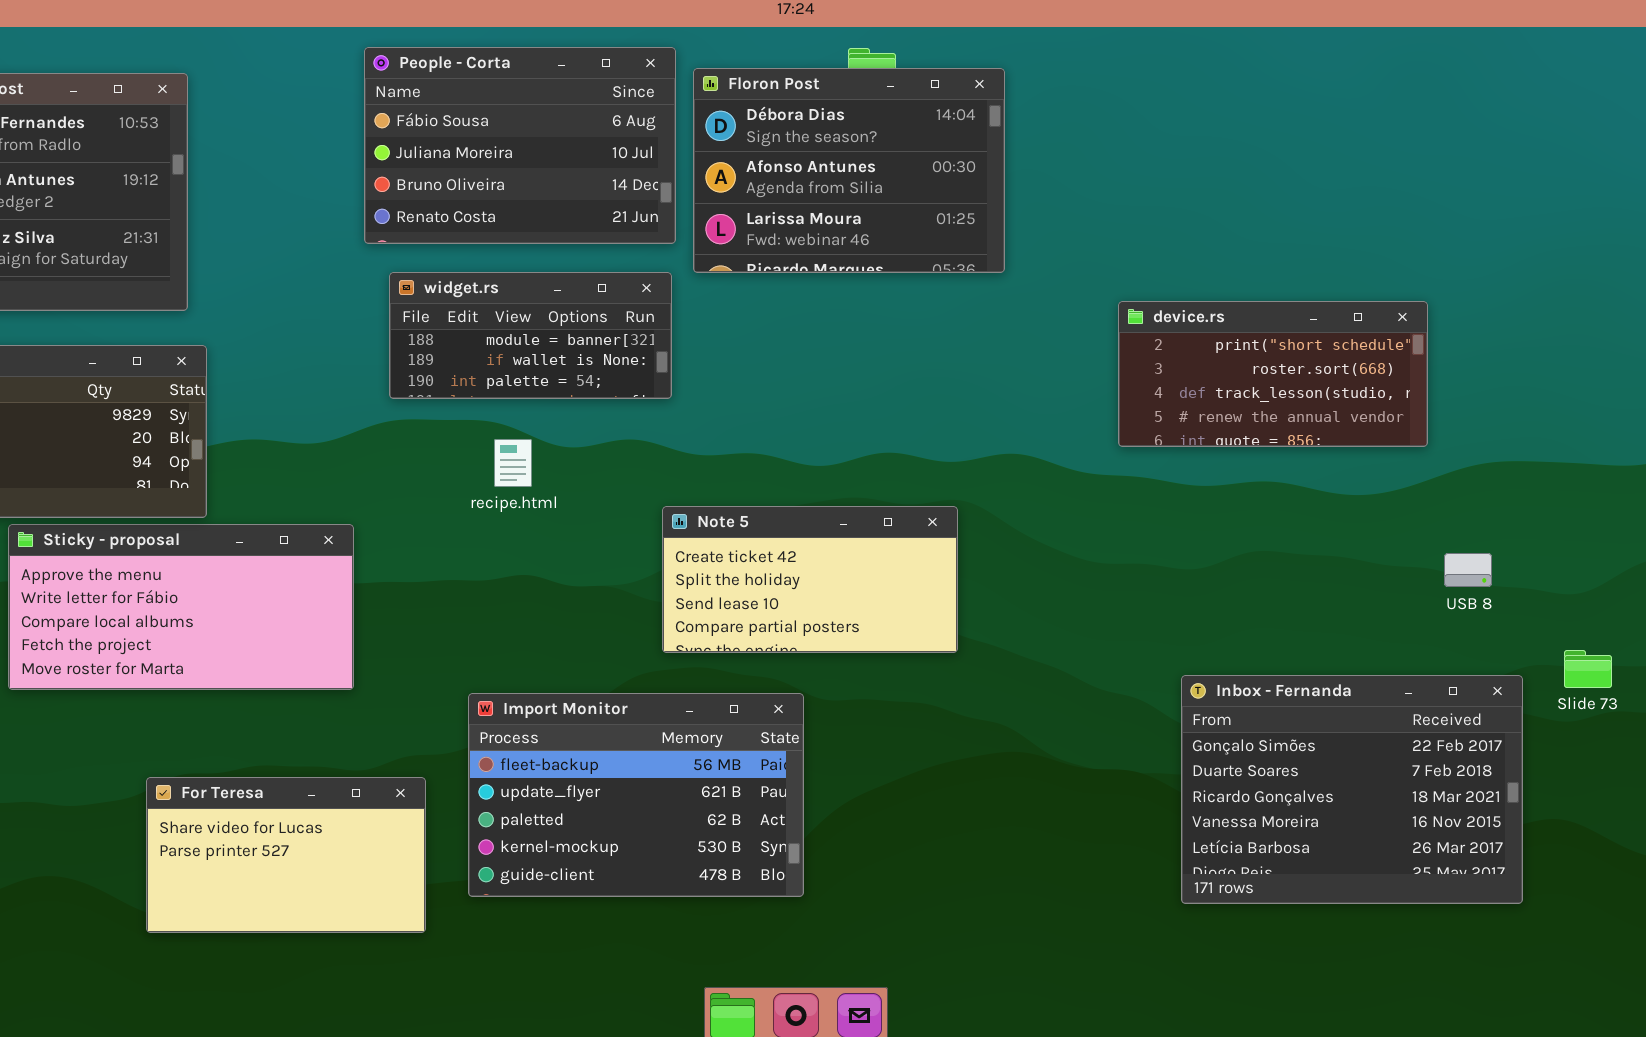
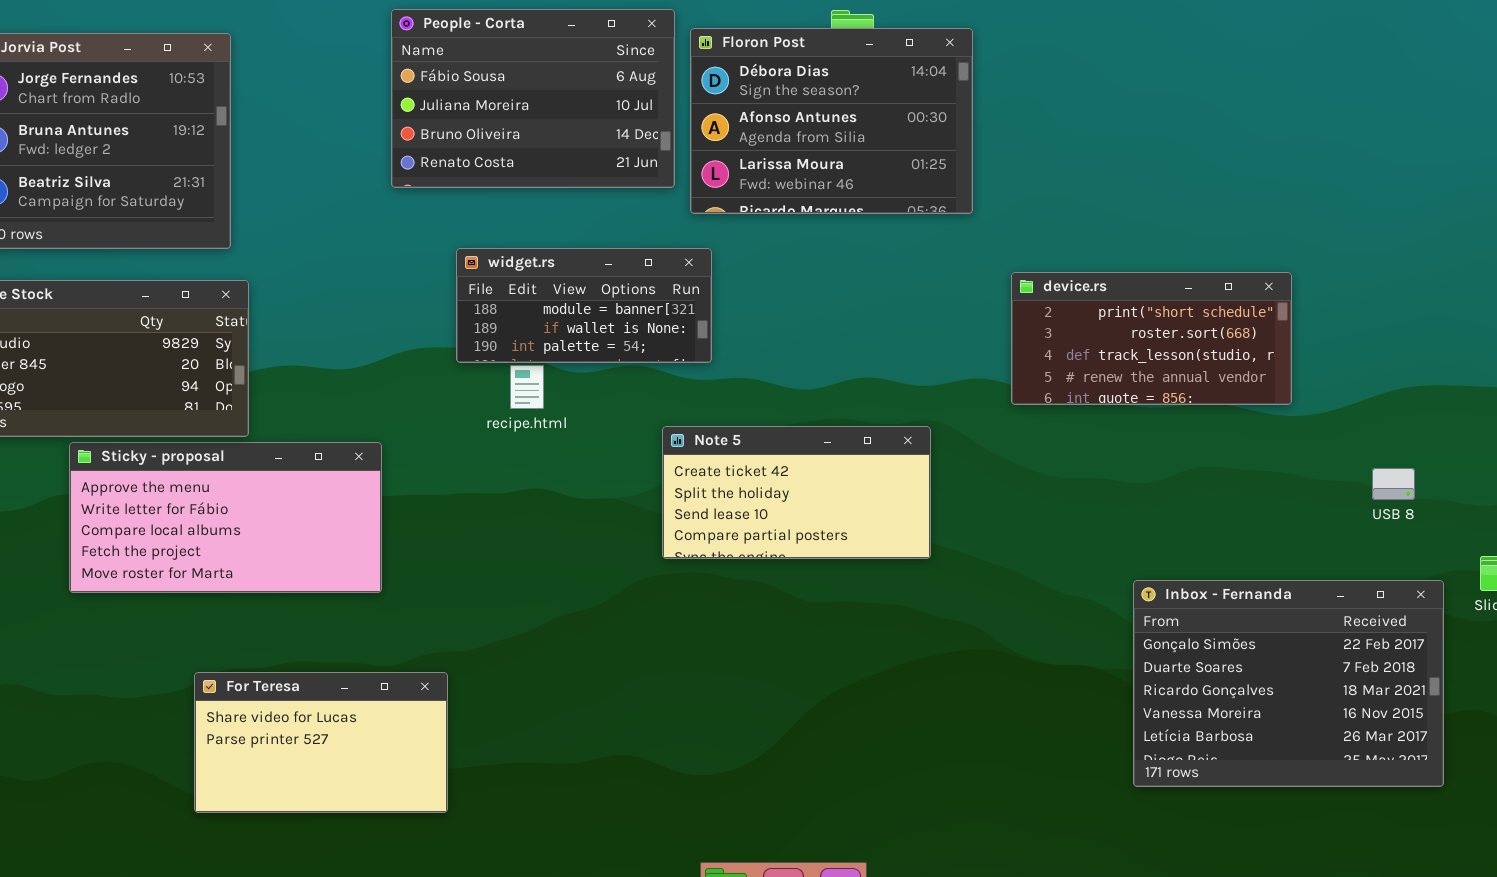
widget.rs: [389,272,672,399] -> [456,248,712,363], moved
device.rs: [1118,301,1428,447] -> [1011,272,1292,405], moved
Import Monitor: [468,693,804,897] -> none, closed

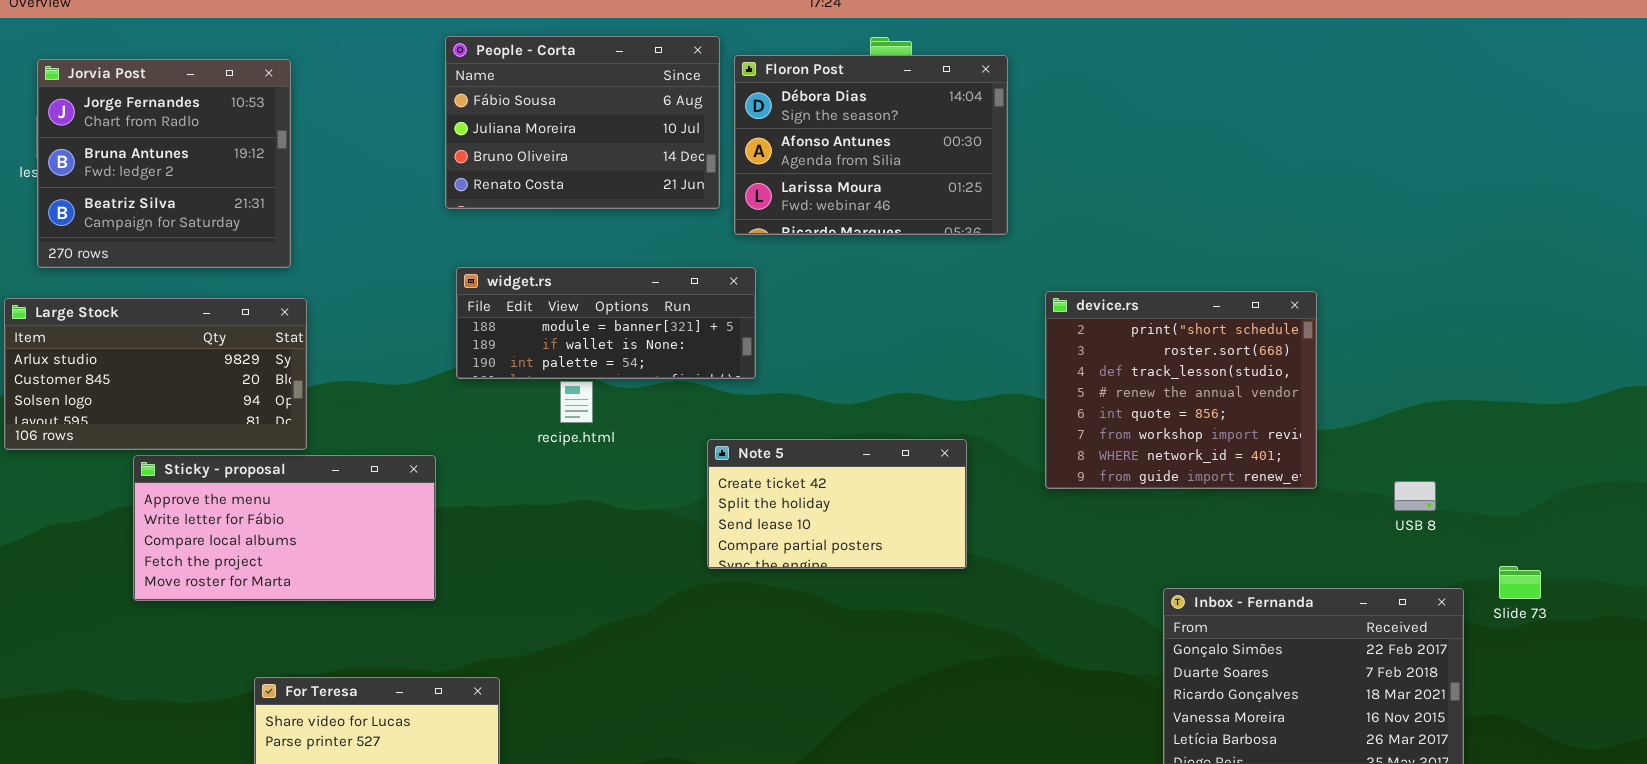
widget.rs: [456,248,712,363] -> [456,267,756,379], resized
device.rs: [1011,272,1292,405] -> [1045,291,1317,489], resized

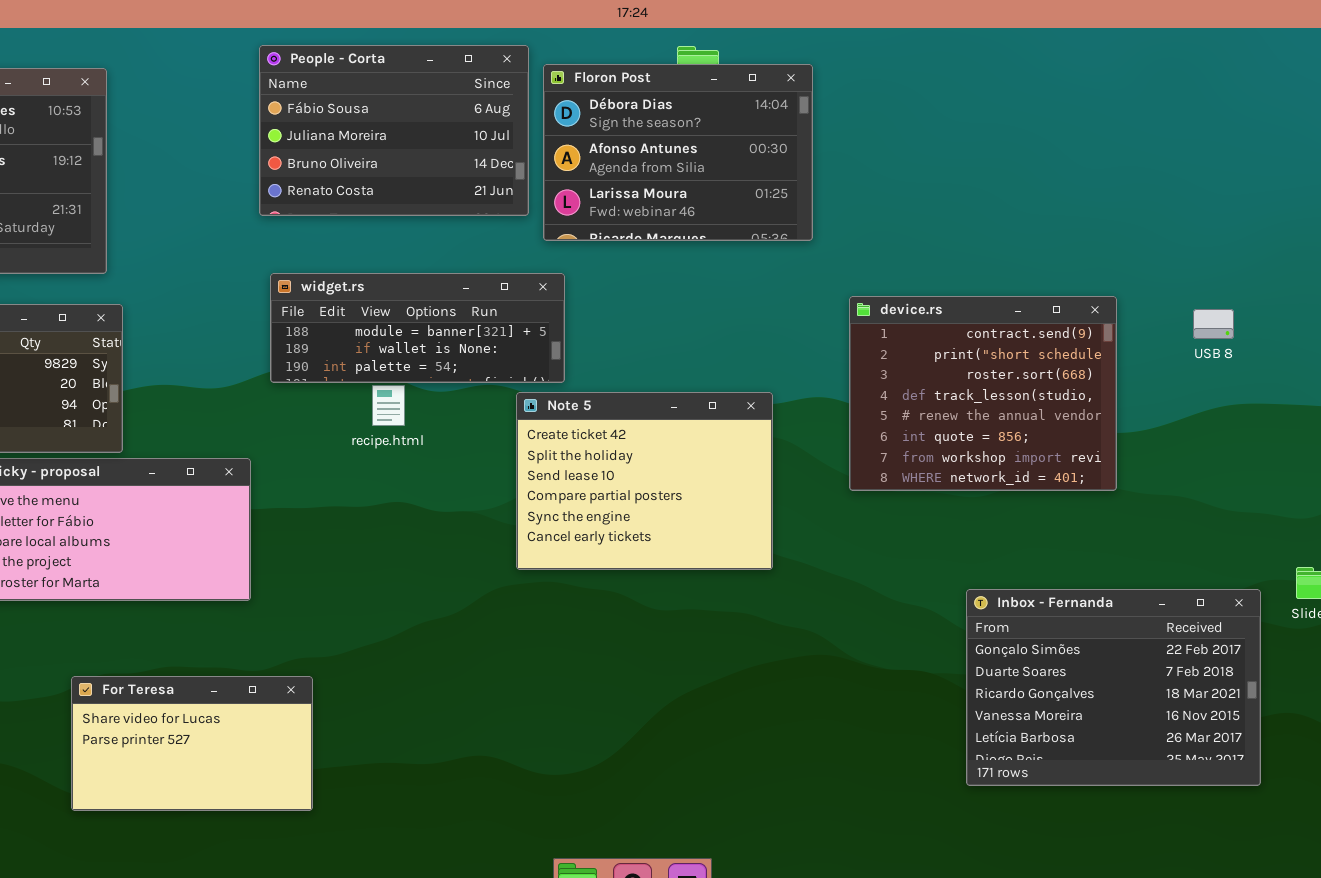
device.rs: [1045,291,1317,489] -> [849,296,1117,491], scrolled up 1 row
Note 5: [707,439,967,569] -> [516,392,773,570], resized
USB 8: [1394,481,1436,511] -> [1193,309,1234,339], moved

